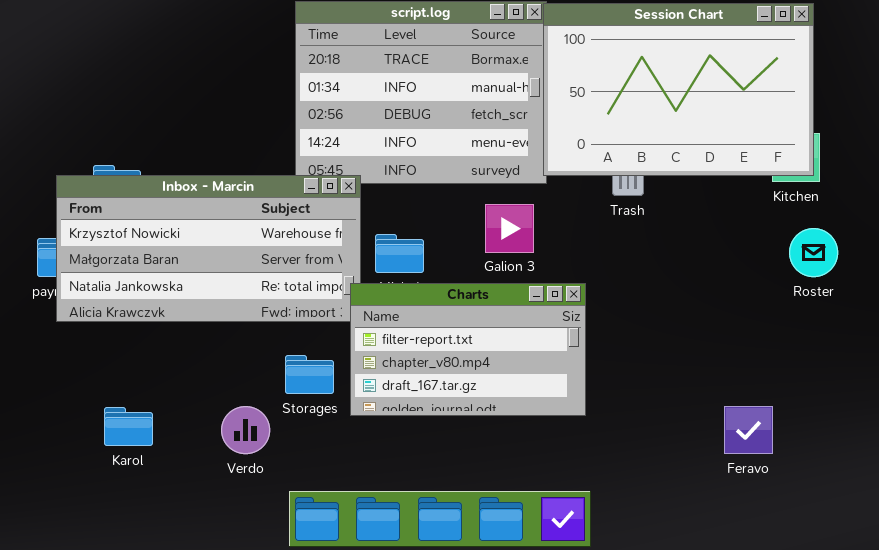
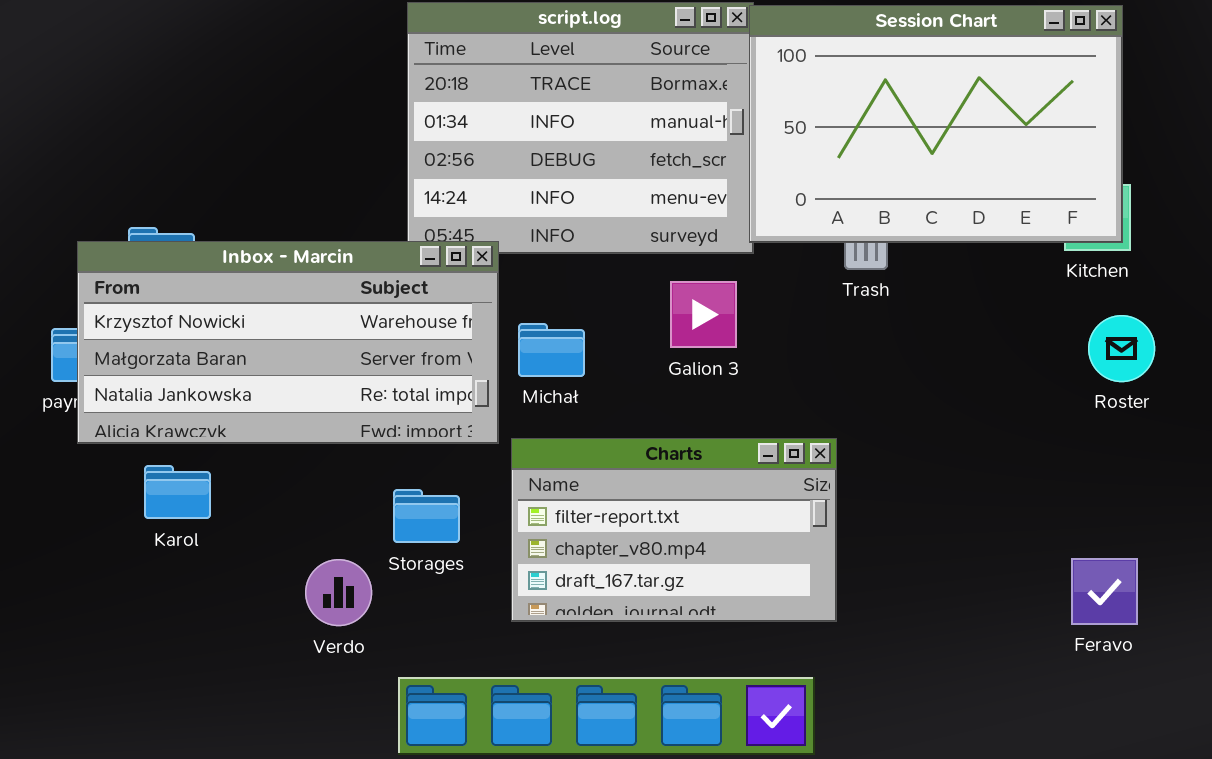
Charts: [350,283,586,416] -> [511,438,837,622], moved
Feravo: [724,406,773,454] -> [1071,558,1138,625], moved
Karol: [104,407,153,446] -> [144,465,211,519], moved

